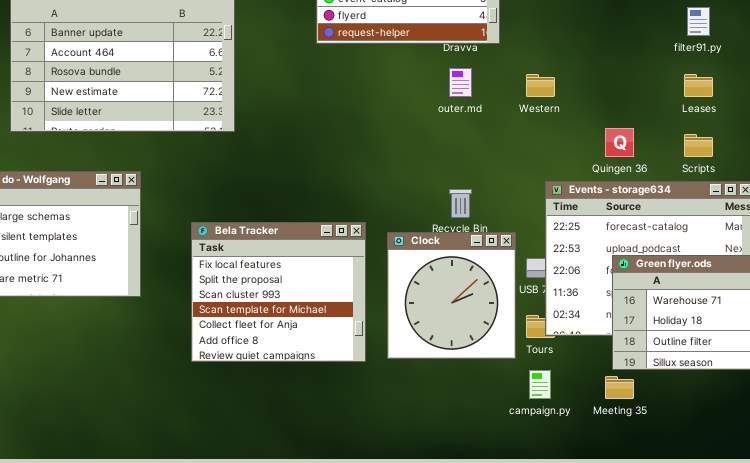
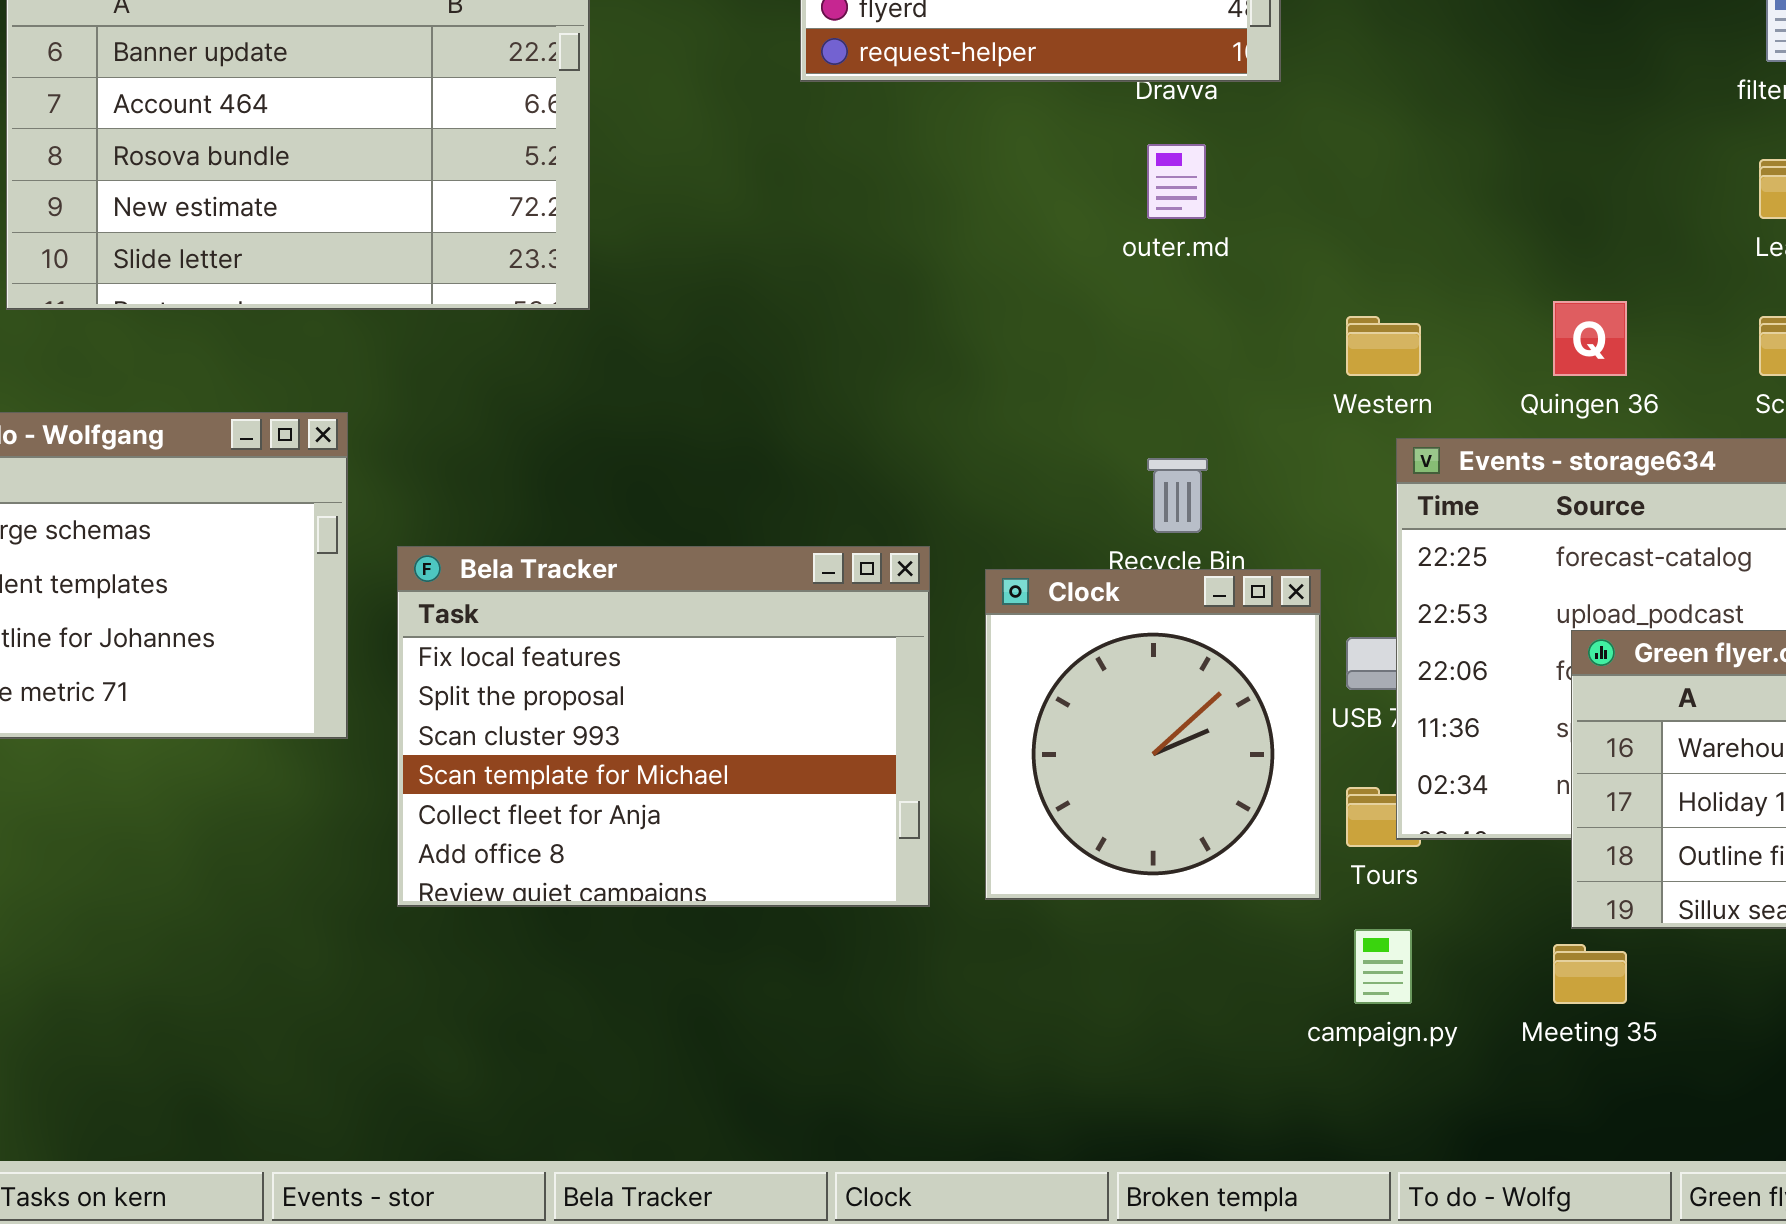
Western: [526,74,555,97] -> [1346,316,1421,376], moved
Bela Tracker: [191,222,366,362] -> [397,546,930,907], resized

